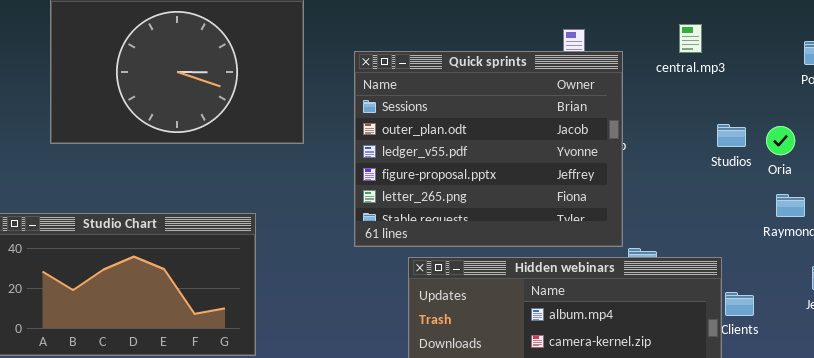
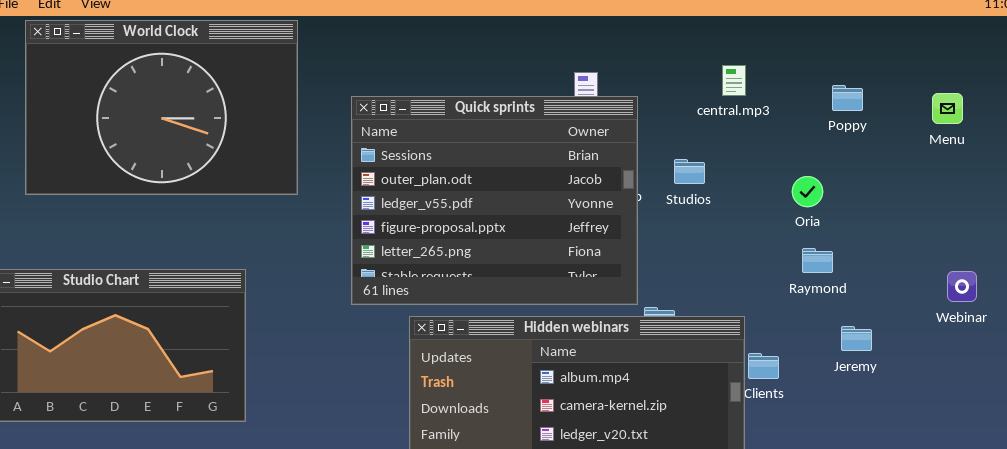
central.mp3: [679,24,702,53] -> [722,65,746,96], moved
Studios: [717,124,746,147] -> [674,159,705,184], moved

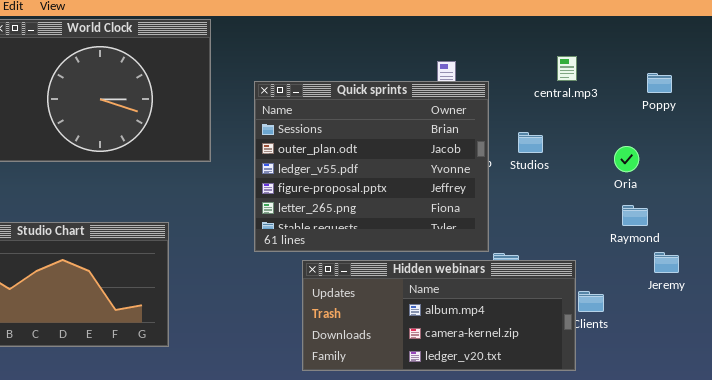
Jeremy: [841,326,872,351] -> [654,252,679,273], moved

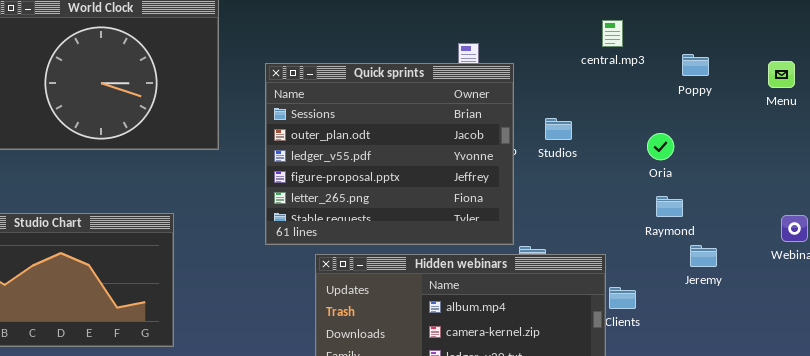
central.mp3: [557,56,577,81] -> [602,20,623,47], moved

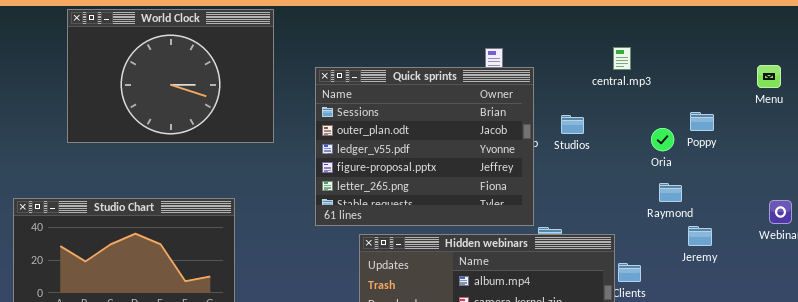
central.mp3: [602,20,623,47] -> [613,47,631,70], moved
Poppy: [682,54,709,76] -> [690,112,714,131], moved

